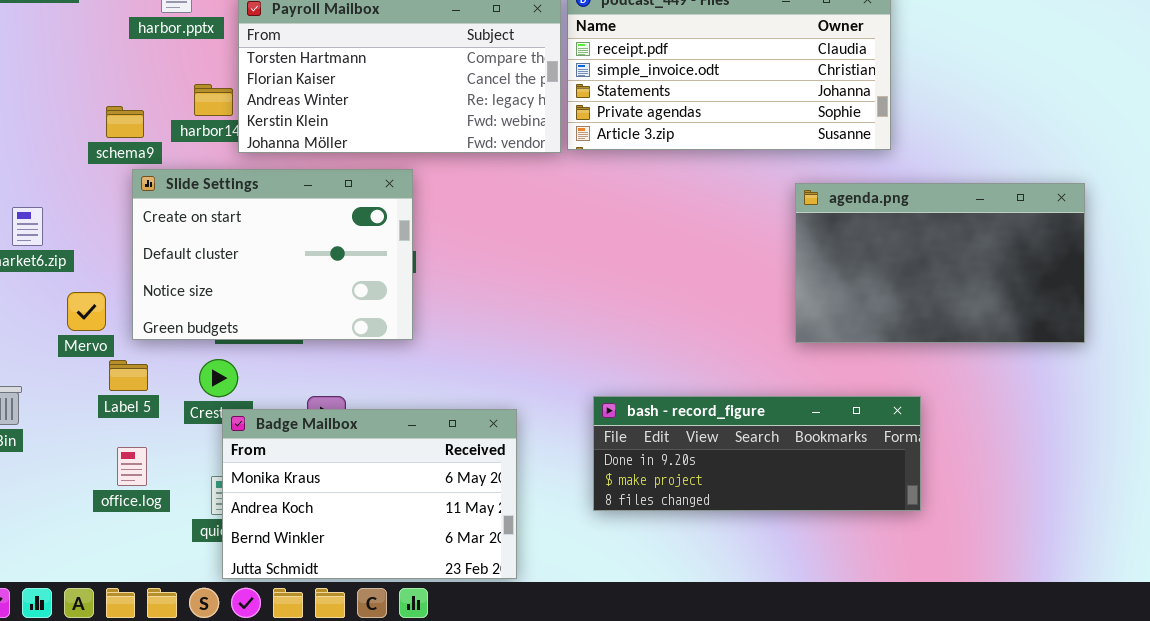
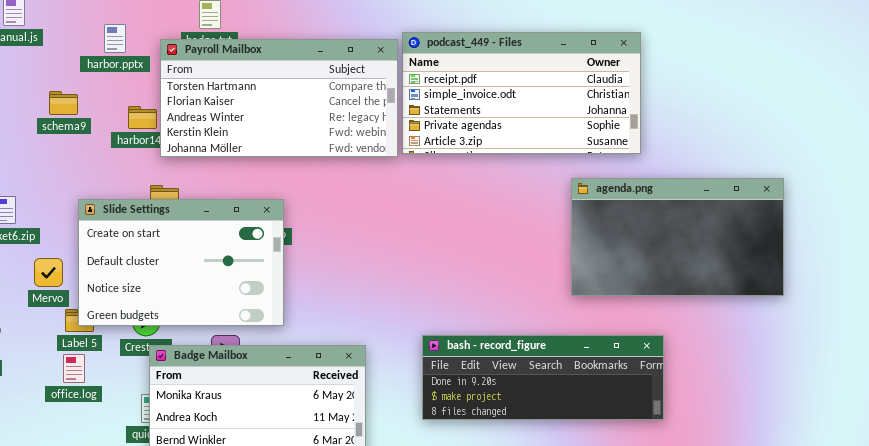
schema9: [106,106,144,138] -> [49,91,78,115], moved
Slide Settings: [132,169,413,340] -> [78,199,284,326], moved
office.log: [117,447,147,486] -> [63,354,85,383], moved

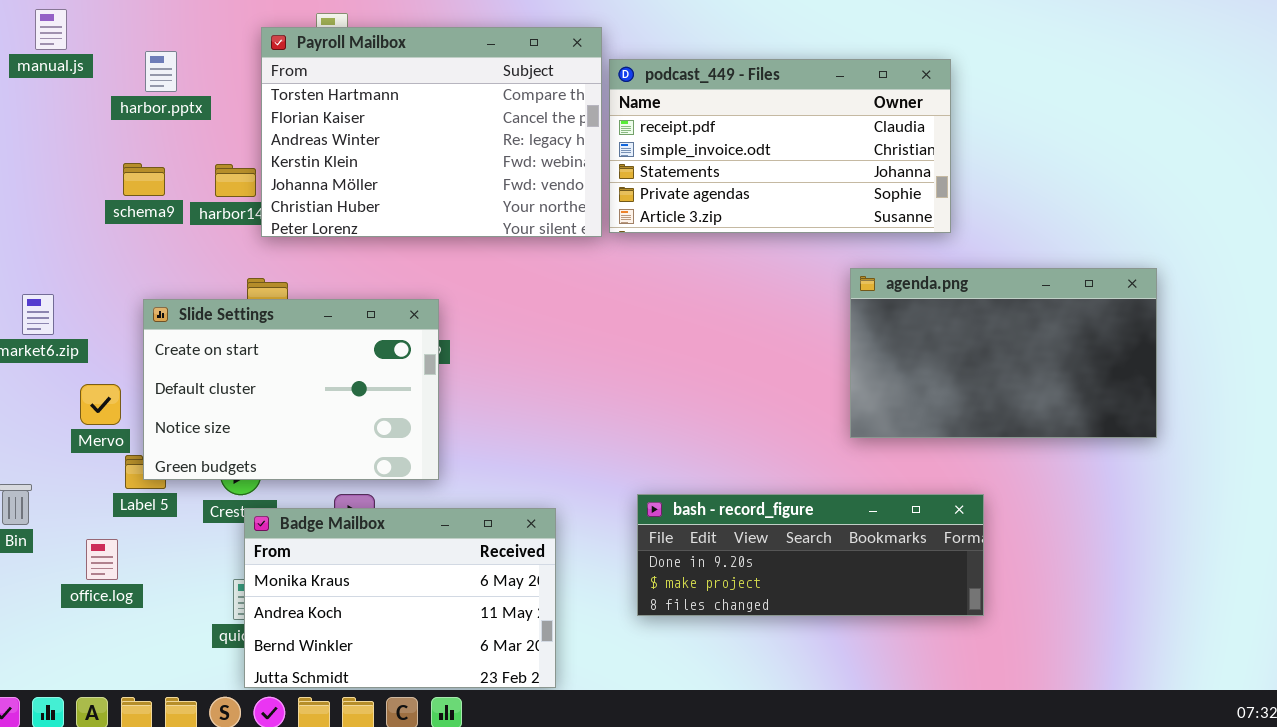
harbor.pptx: [104,24,126,53] -> [145,51,177,92], moved
Payroll Mailbox: [160,39,398,157] -> [261,27,602,237], resized
schema9: [49,91,78,115] -> [123,163,165,196], moved
office.log: [63,354,85,383] -> [86,539,118,580], moved

